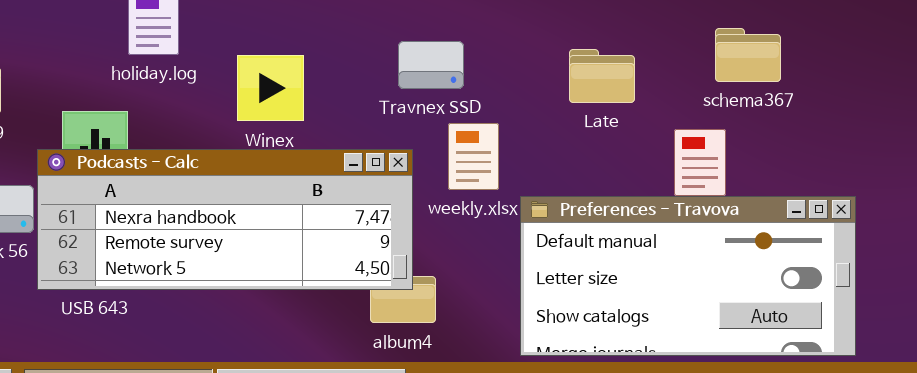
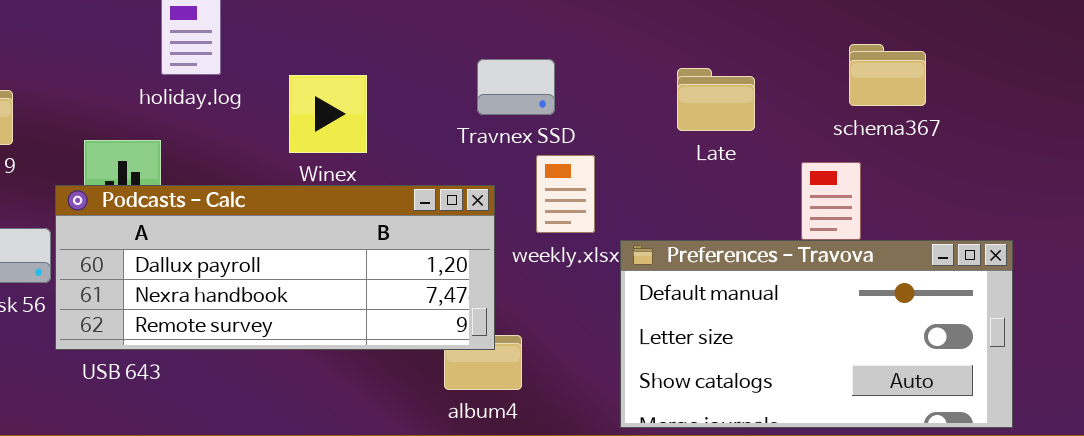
Podcasts - Calc: [37,149,413,290] -> [55,185,495,350], scrolled up 1 row

